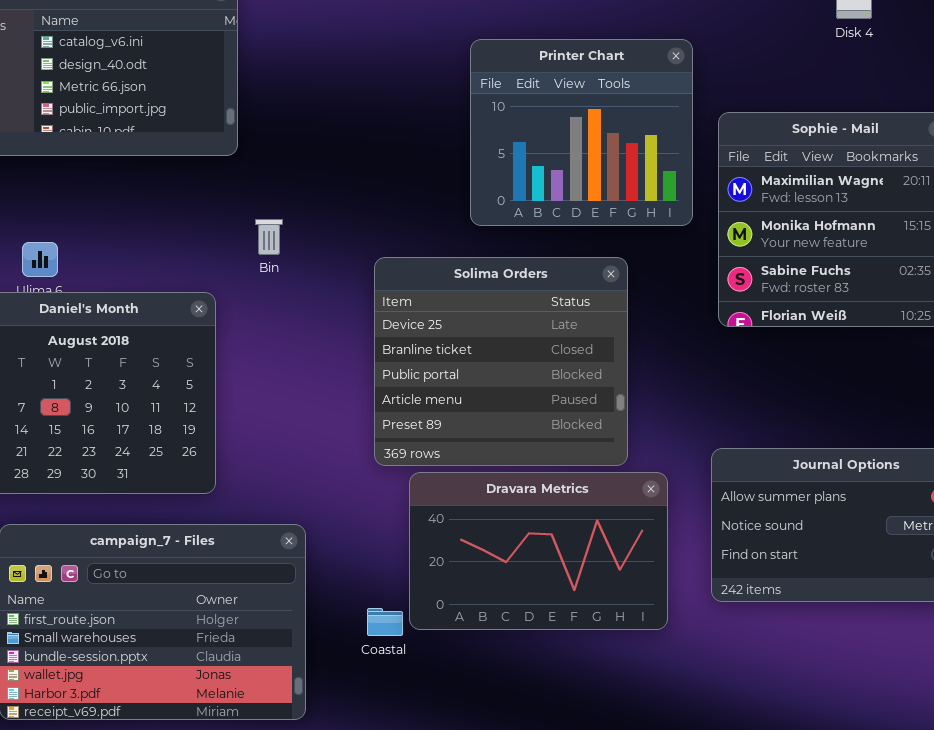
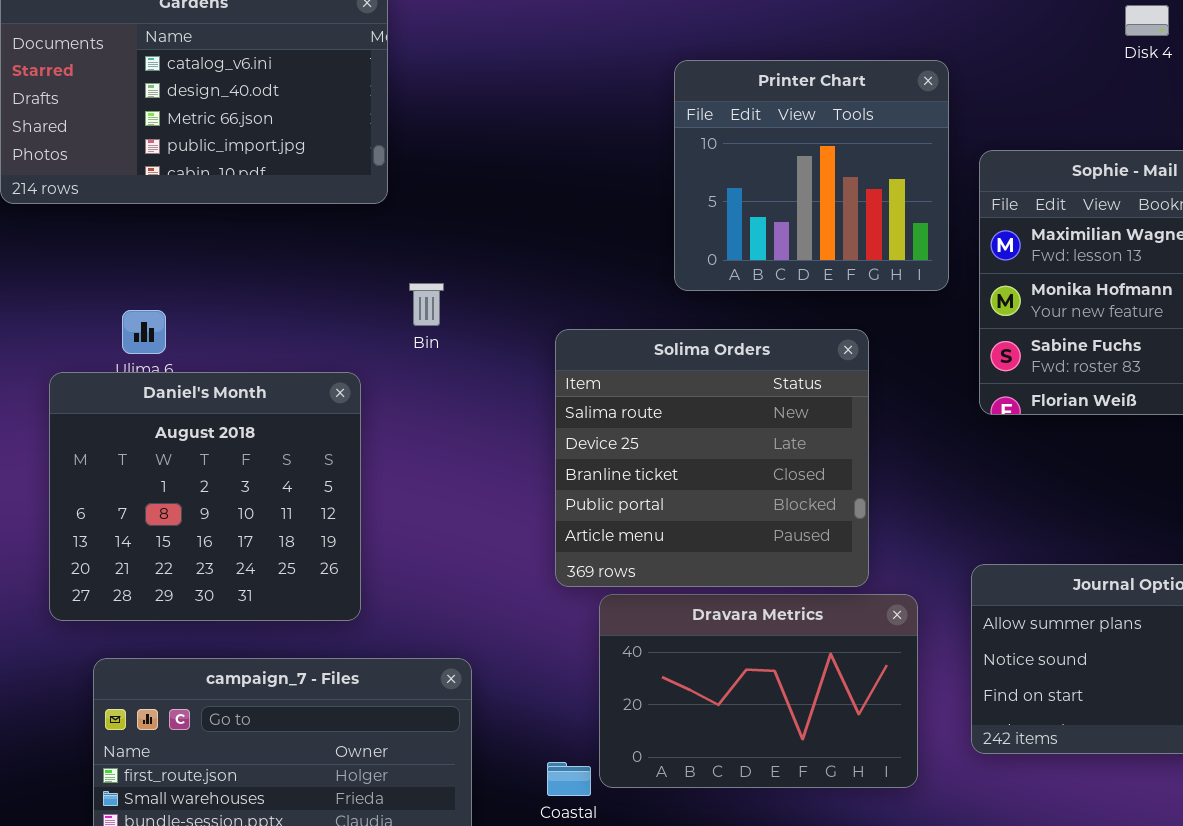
Solima Orders: [374,257,628,466] -> [555,329,869,587], scrolled up 1 row

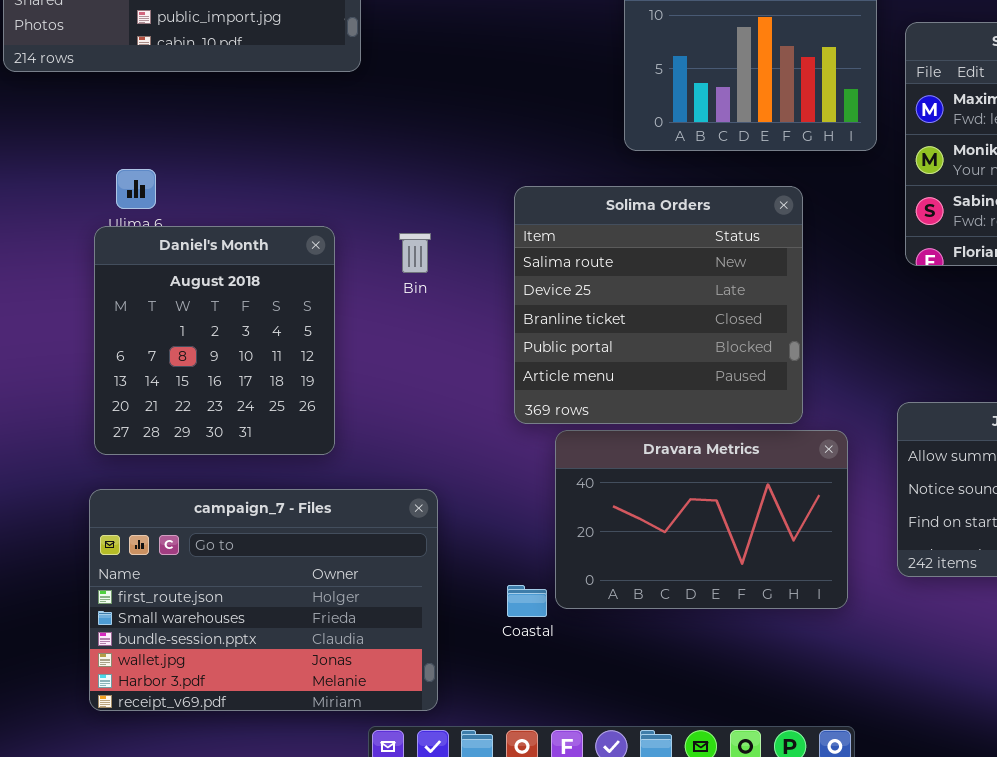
Bin: [409,283,444,326] -> [399,233,431,273], moved
Daniel's Month: [49,372,361,621] -> [94,226,335,455], resized

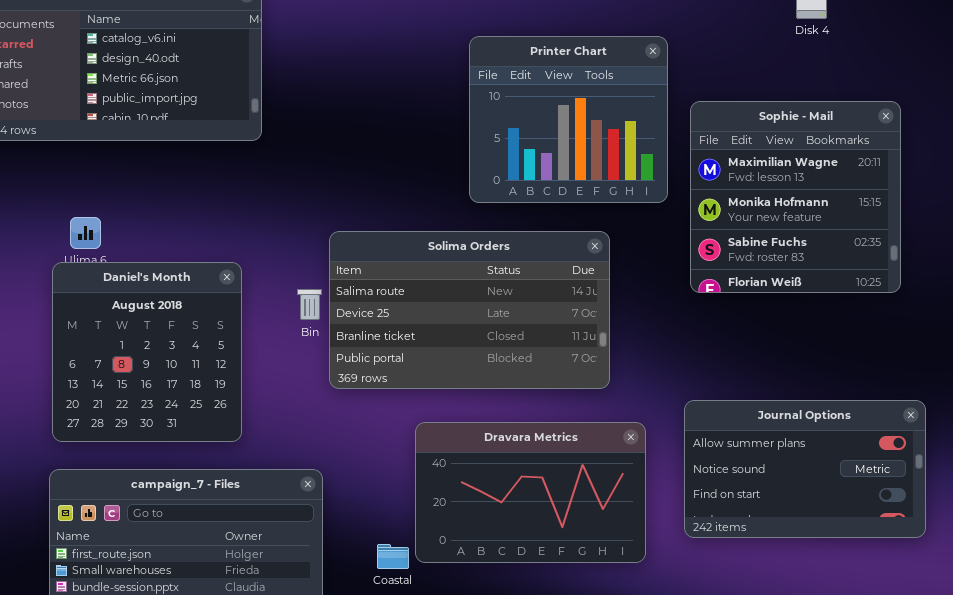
Solima Orders: [514,186,803,424] -> [329,231,610,389], resized
Bin: [399,233,431,273] -> [297,289,322,320], moved

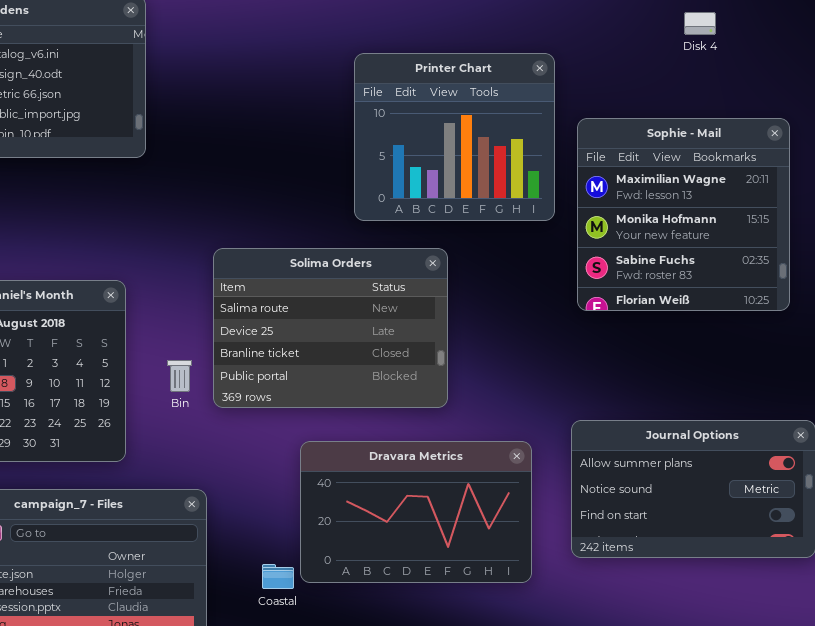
Solima Orders: [329,231,610,389] -> [213,248,448,408], resized
Bin: [297,289,322,320] -> [167,360,192,392], moved

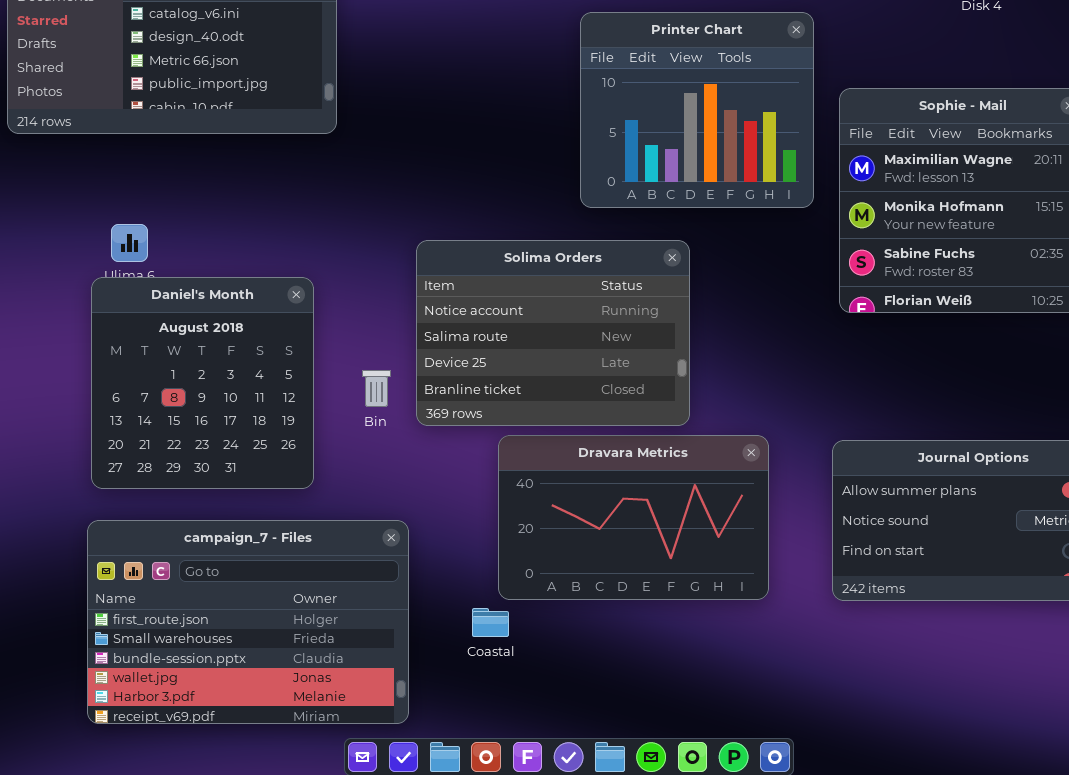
Solima Orders: [213,248,448,408] -> [416,240,690,426], scrolled up 1 row
Dravara Metrics: [300,441,532,583] -> [498,435,769,600], moved

